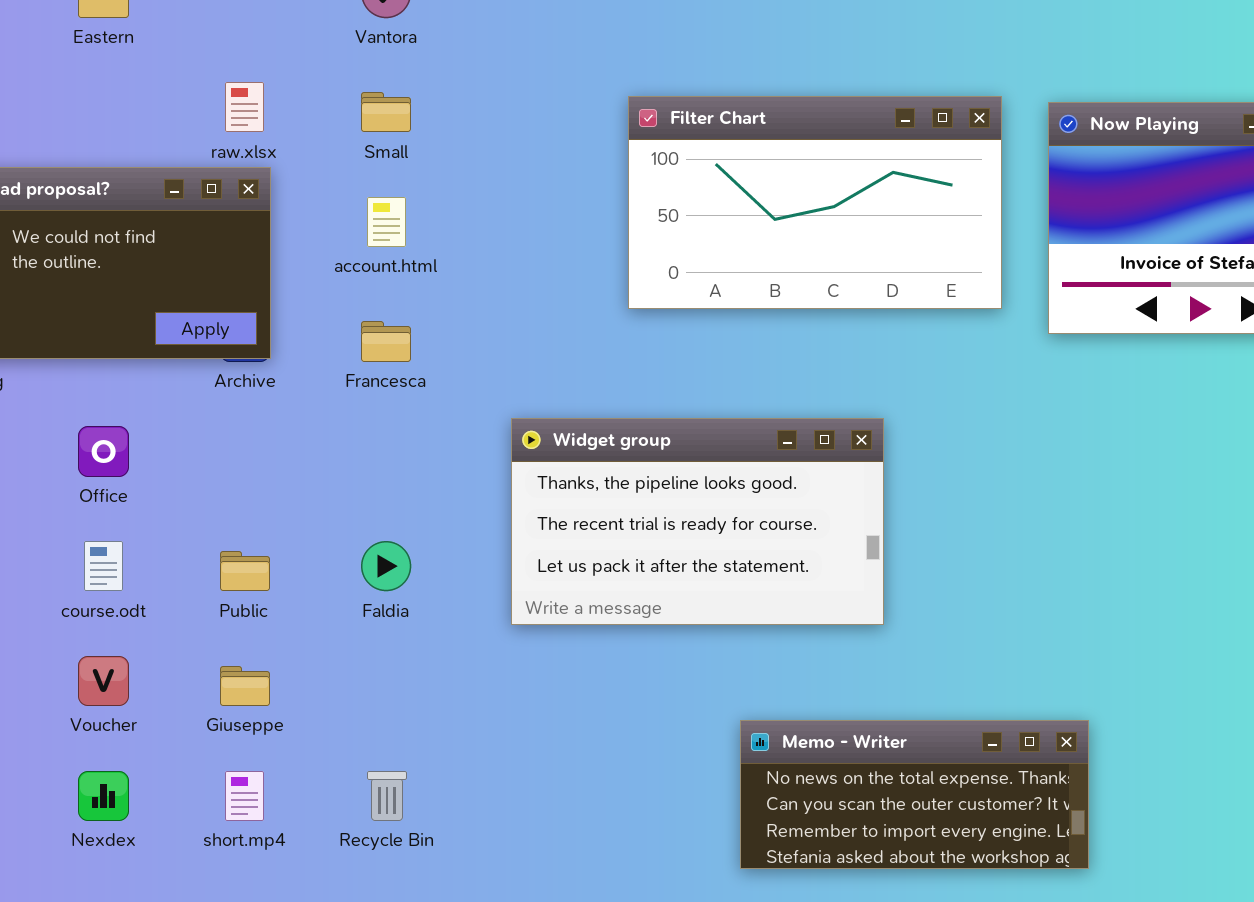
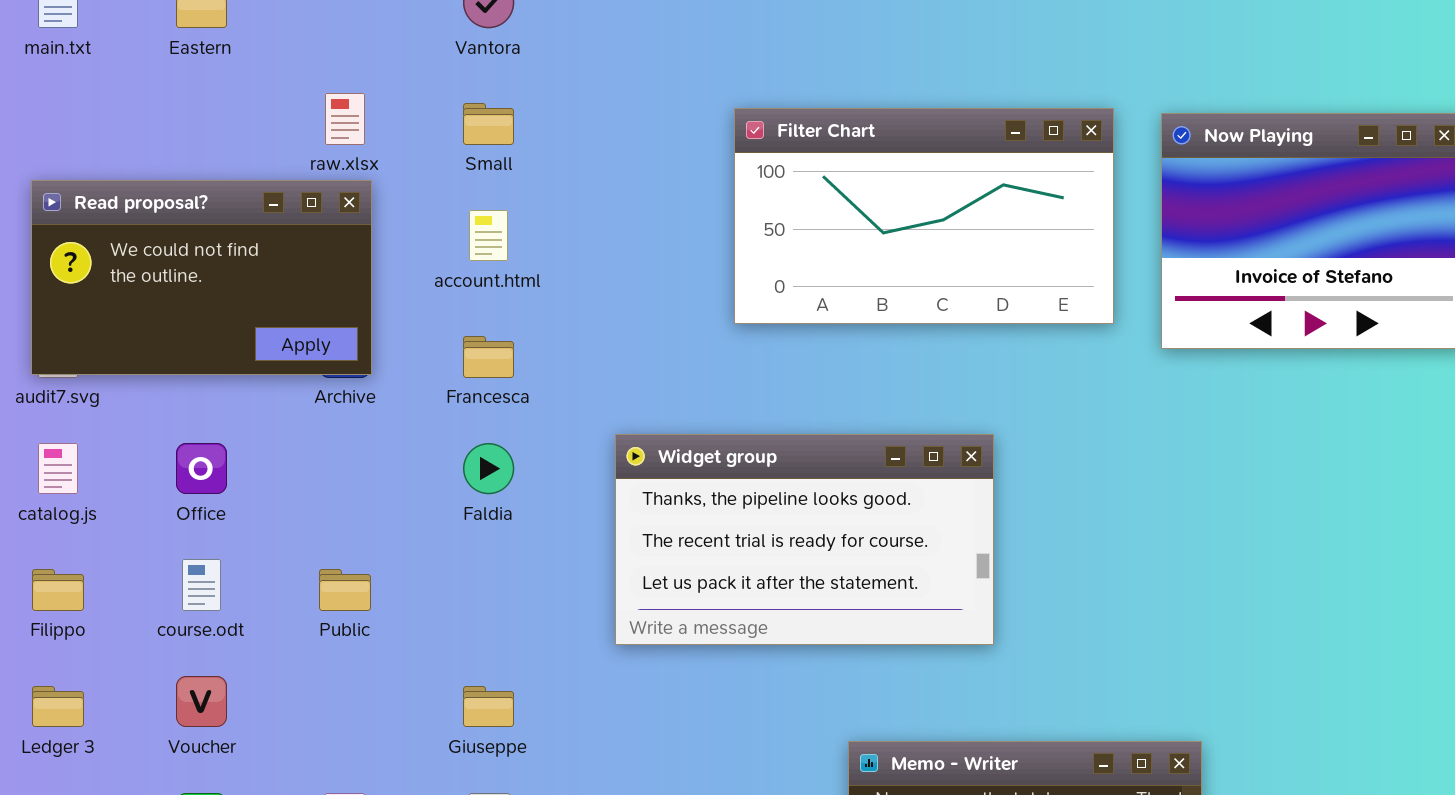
Faldia: [361,541,411,591] -> [463,443,514,494], moved
Giuseppe: [220,666,270,706] -> [463,686,514,727], moved

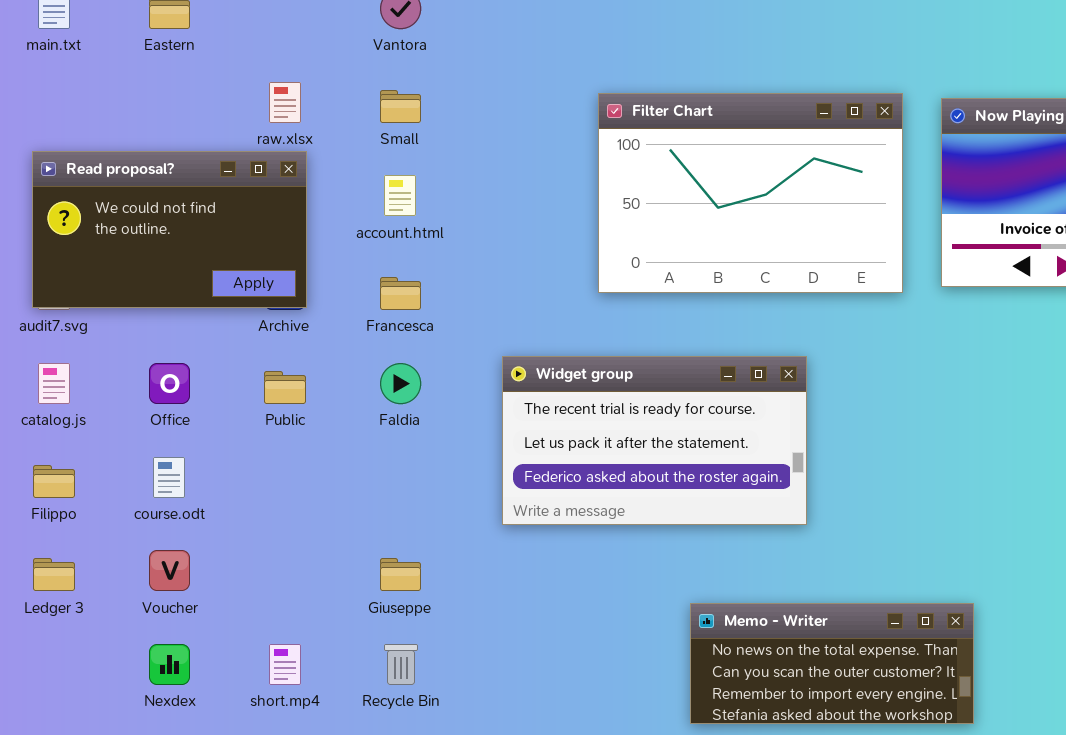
Filter Chart: [734,108,1114,324] -> [598,93,903,293], resized
Widget group: [615,434,994,645] -> [502,356,807,525], scrolled down 1 row
Public: [319,569,371,611] -> [264,371,306,404], moved

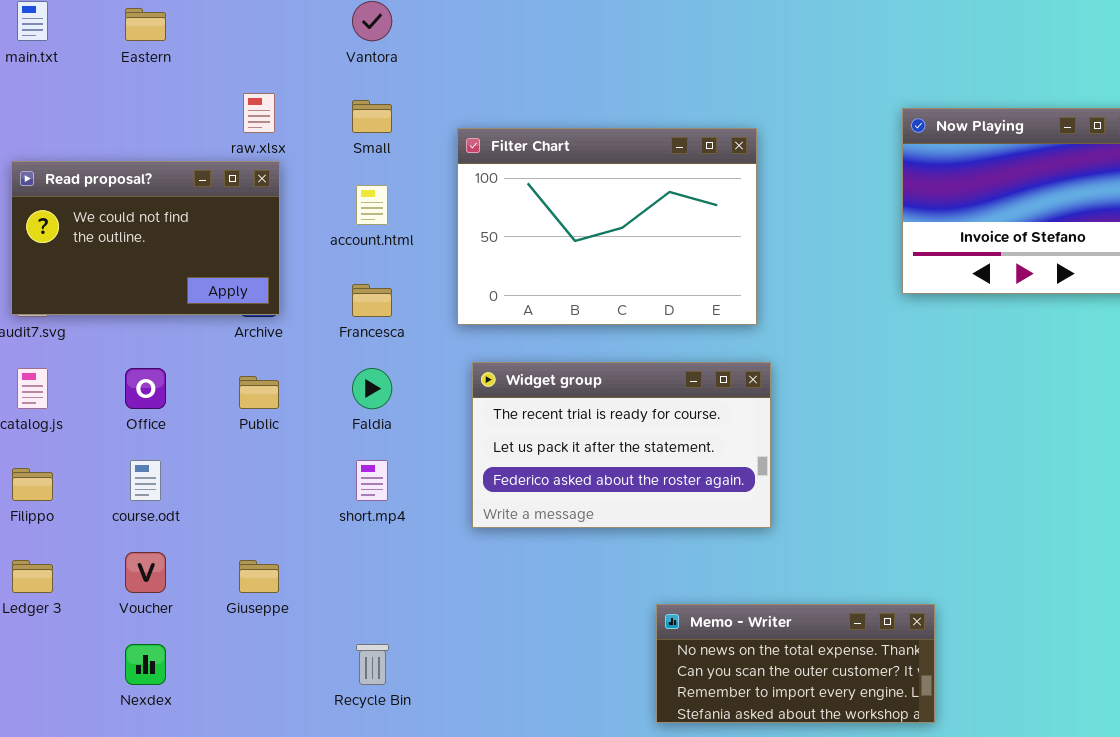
Filter Chart: [598,93,903,293] -> [457,128,757,325], moved
Giuseppe: [380,558,421,591] -> [239,560,279,593], moved
short.mp4: [269,644,301,685] -> [356,460,388,501], moved

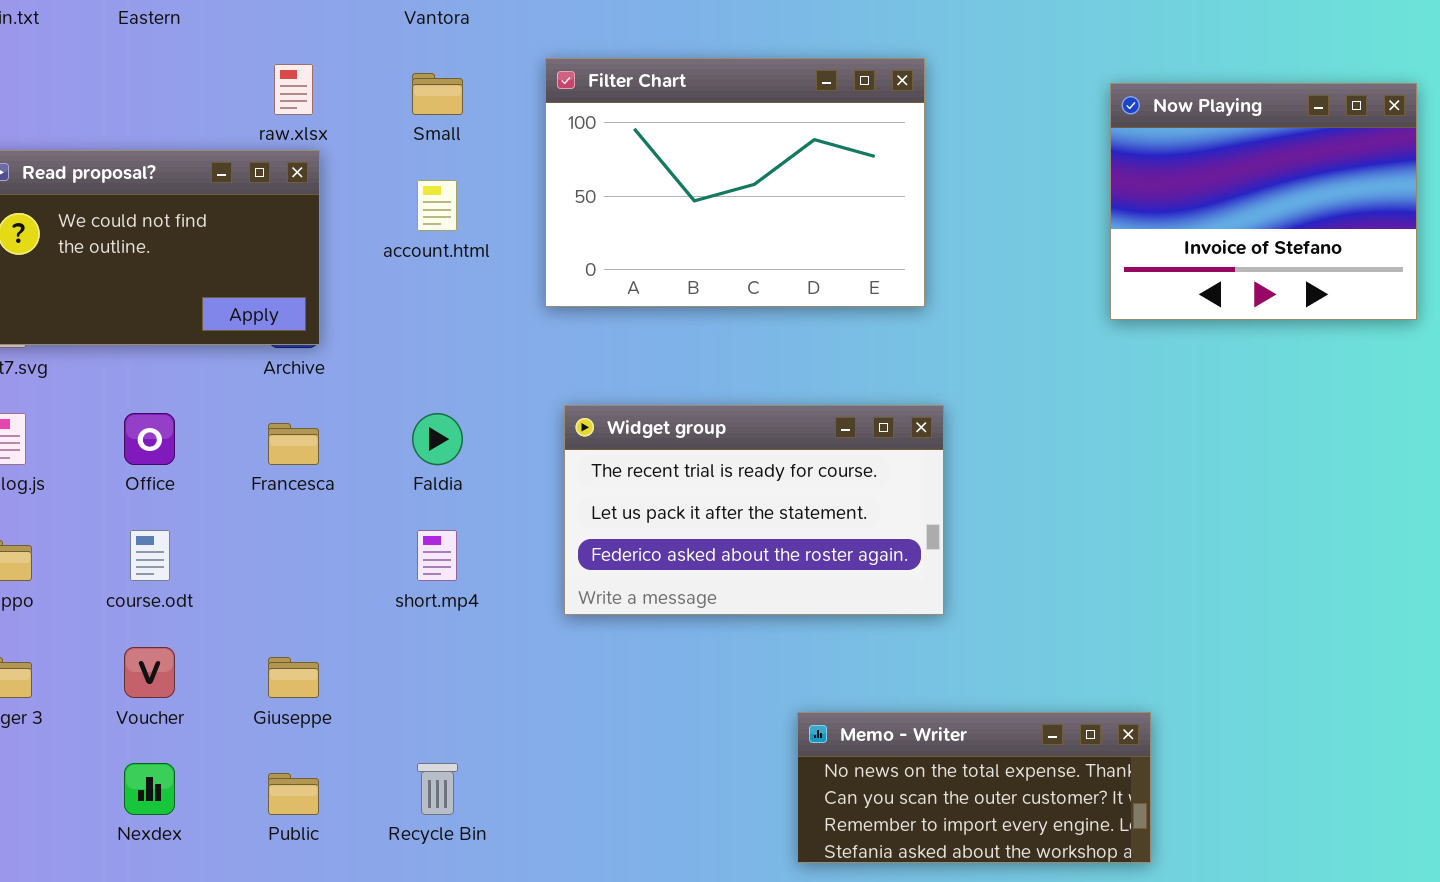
Filter Chart: [457,128,757,325] -> [545,58,925,307], moved
Francesca: [352,284,392,317] -> [268,423,319,465], moved
Public: [239,376,279,409] -> [268,773,319,815], moved

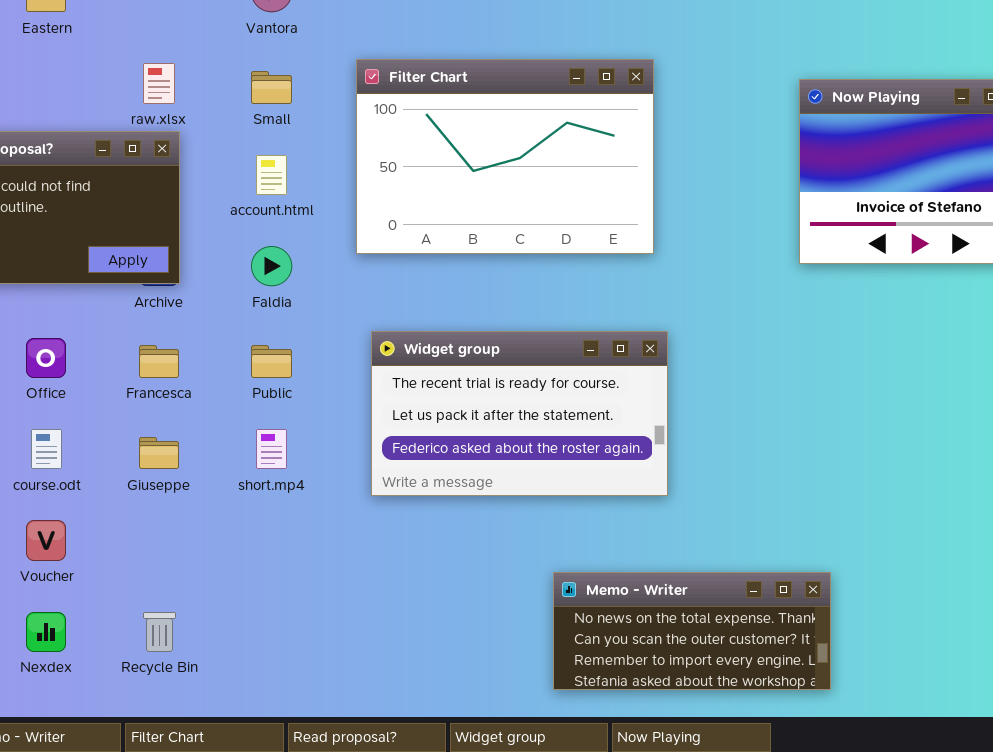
Faldia: [412,413,463,465] -> [251,246,292,286], moved
Giuseppe: [268,657,319,698] -> [139,437,179,469], moved
Recycle Bin: [417,763,458,815] -> [143,612,176,652], moved
Public: [268,773,319,815] -> [251,345,292,378], moved

